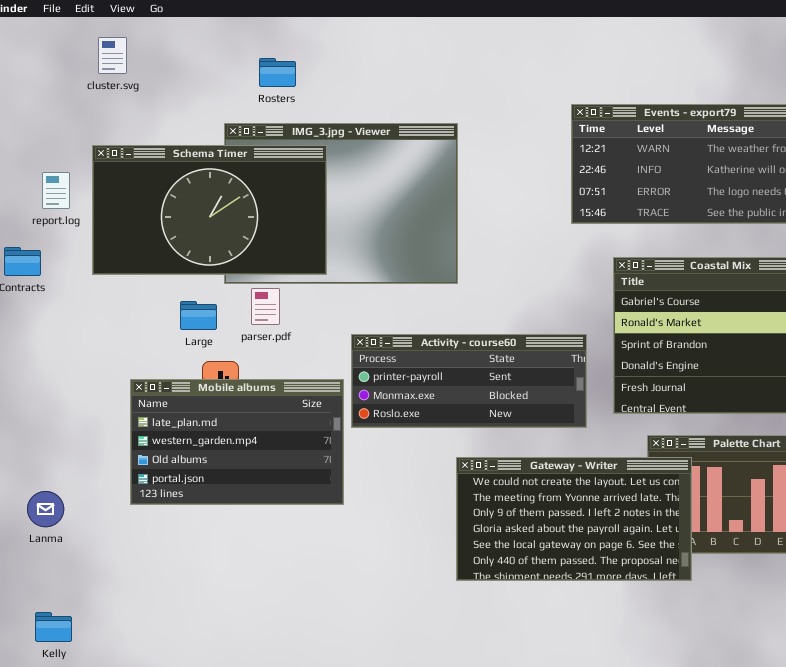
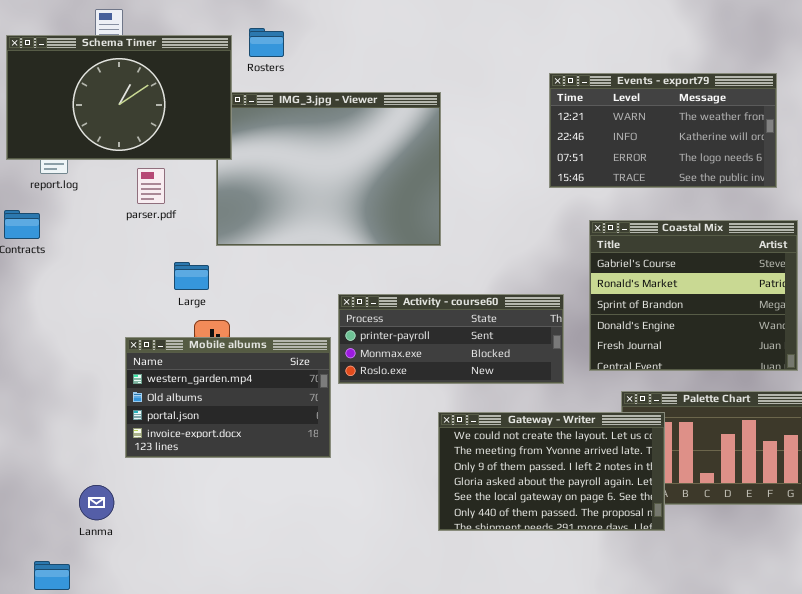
Schema Timer: [92,145,327,275] -> [6,35,232,160], moved
parser.pdf: [251,288,280,325] -> [137,168,165,204], moved
Mobile albums: [130,379,344,505] -> [125,337,331,458], scrolled down 1 row
Lanma: [27,491,64,527] -> [79,485,114,520], moved

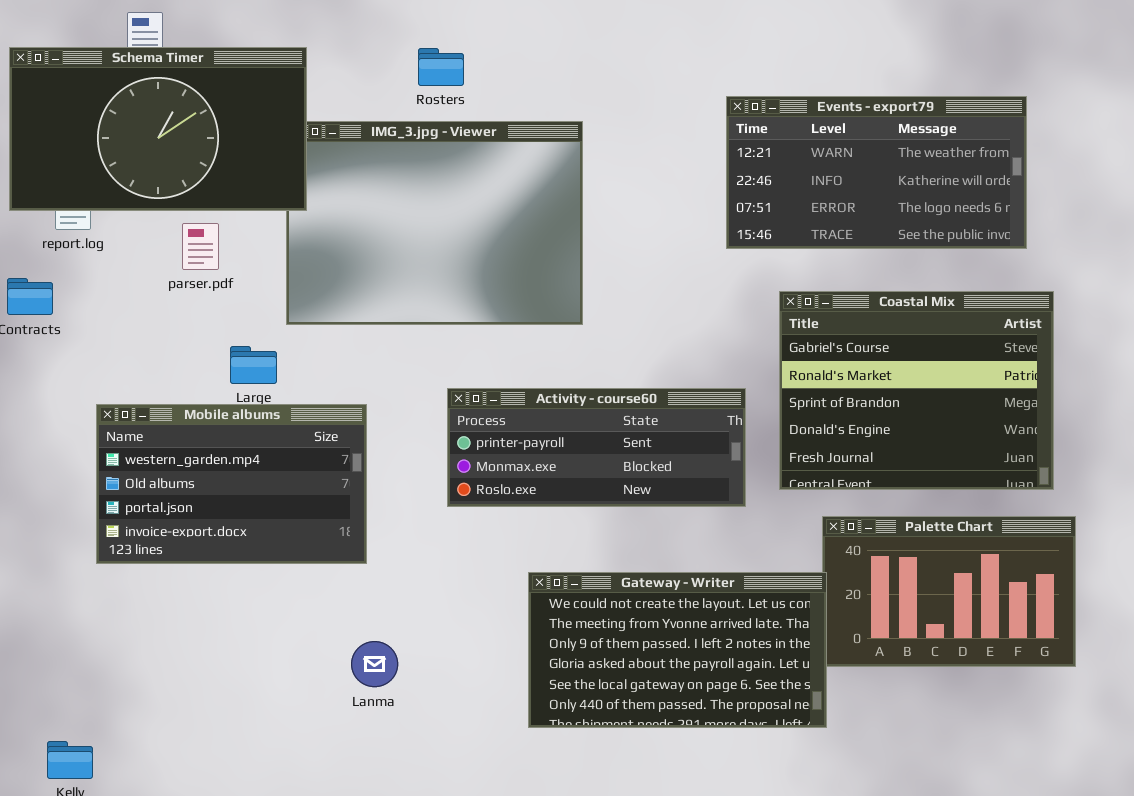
Rosters: [249,28,284,57] -> [418,48,464,86], moved
Mobile albums: [125,337,331,458] -> [96,404,367,564], moved
Gateway - Writer: [438,412,665,531] -> [528,572,827,728], moved
Lanma: [79,485,114,520] -> [351,641,398,687], moved

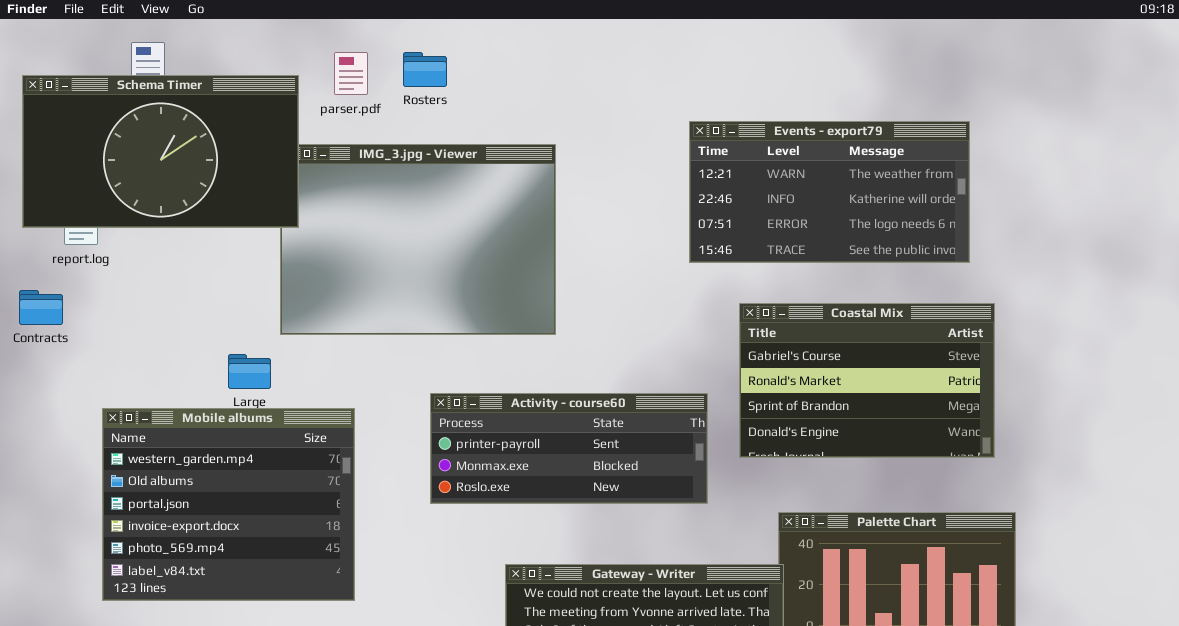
Rosters: [418,48,464,86] -> [403,52,447,87], moved
parser.pdf: [182,223,219,270] -> [334,52,368,95], moved
Coastal Mix: [779,291,1054,490] -> [739,303,995,458], resized
Mobile albums: [96,404,367,564] -> [102,408,355,601], resized

